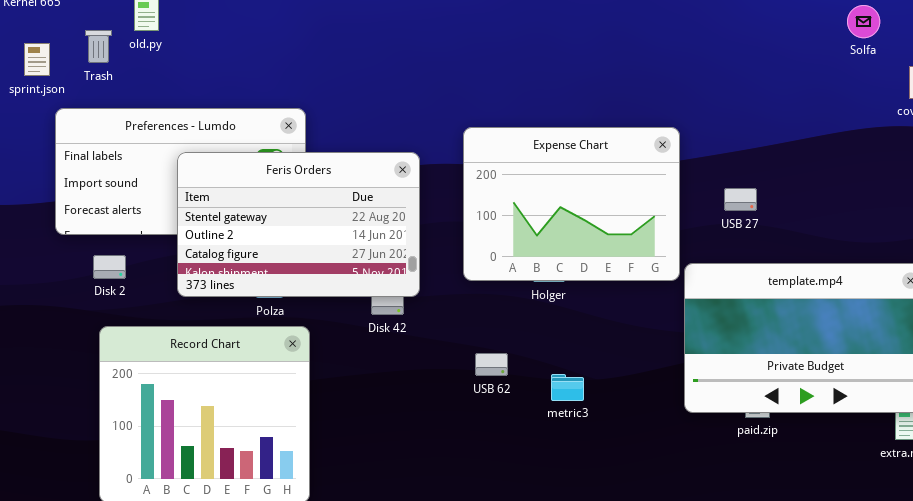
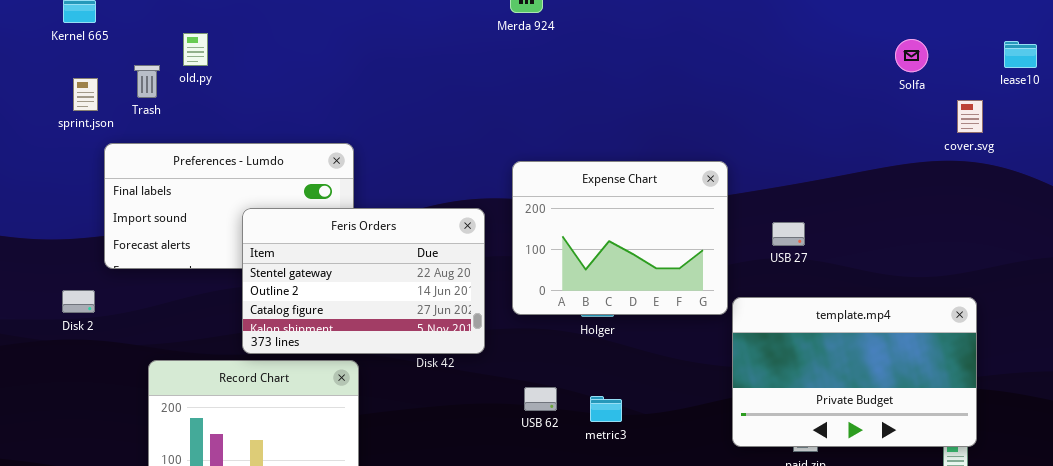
Feris Orders: [177,152,420,297] -> [242,208,485,354], moved
Disk 2: [93,255,126,279] -> [62,290,95,313], moved
metric3: [551,374,584,401] -> [590,396,622,422], moved

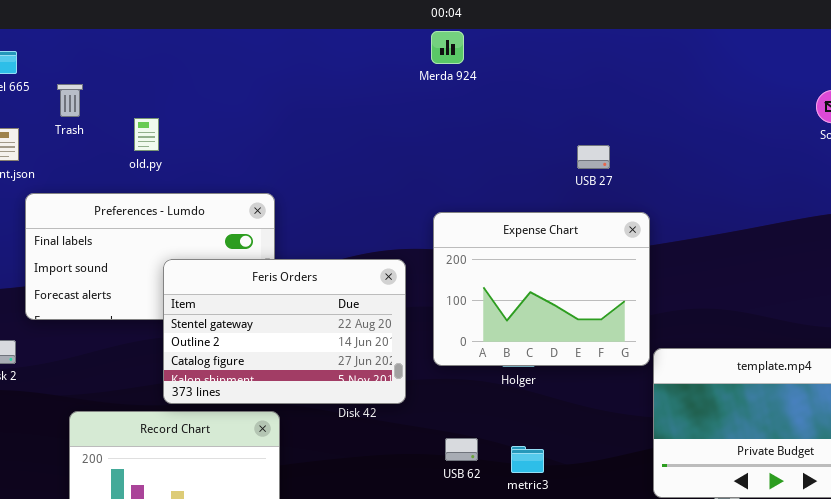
old.py: [183,33,208,66] -> [134,118,159,151], moved
Trash: [134,65,160,98] -> [57,84,83,117], moved
USB 27: [772,222,805,246] -> [577,145,610,169], moved

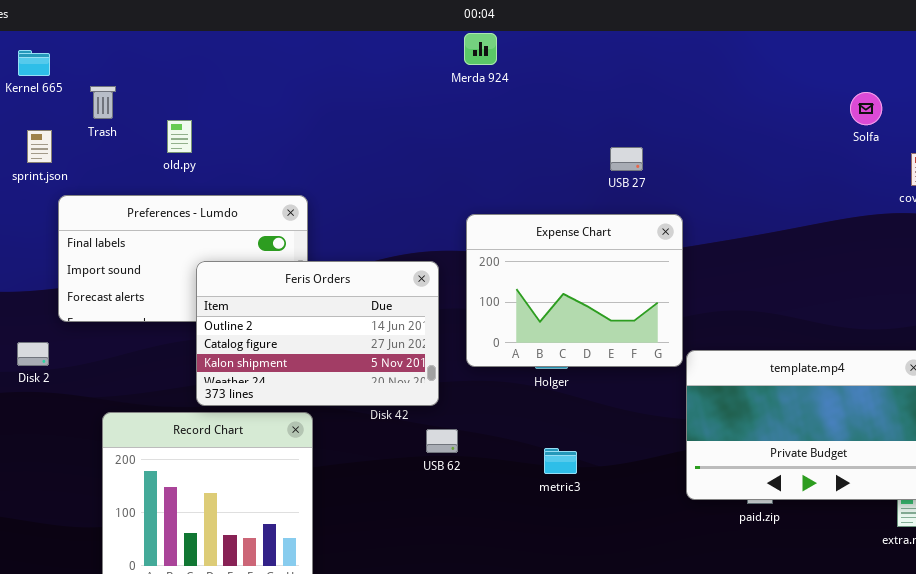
Feris Orders: [163,259,406,404] -> [196,261,439,406], scrolled down 1 row
USB 62: [445,438,478,461] -> [426,429,458,453], moved

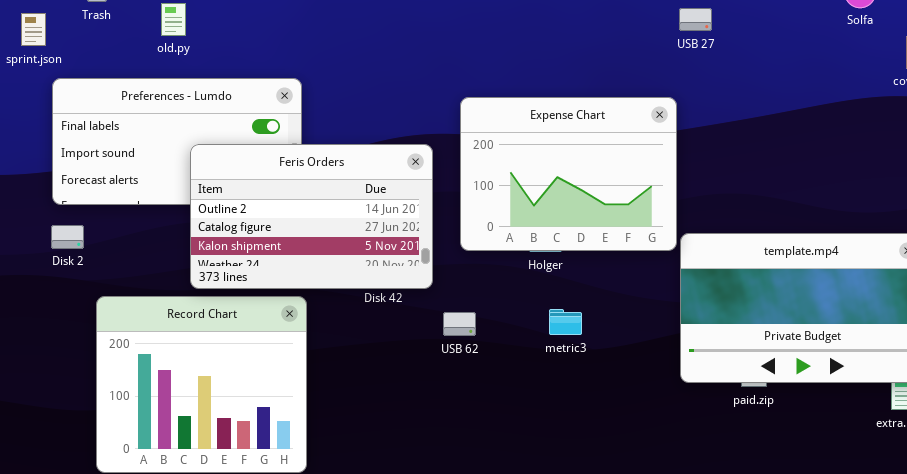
USB 27: [610,147,643,171] -> [679,8,712,31], moved
Disk 2: [17,342,49,366] -> [51,225,84,249], moved
USB 62: [426,429,458,453] -> [443,312,476,336], moved
metric3: [544,448,577,474] -> [549,309,582,335], moved

